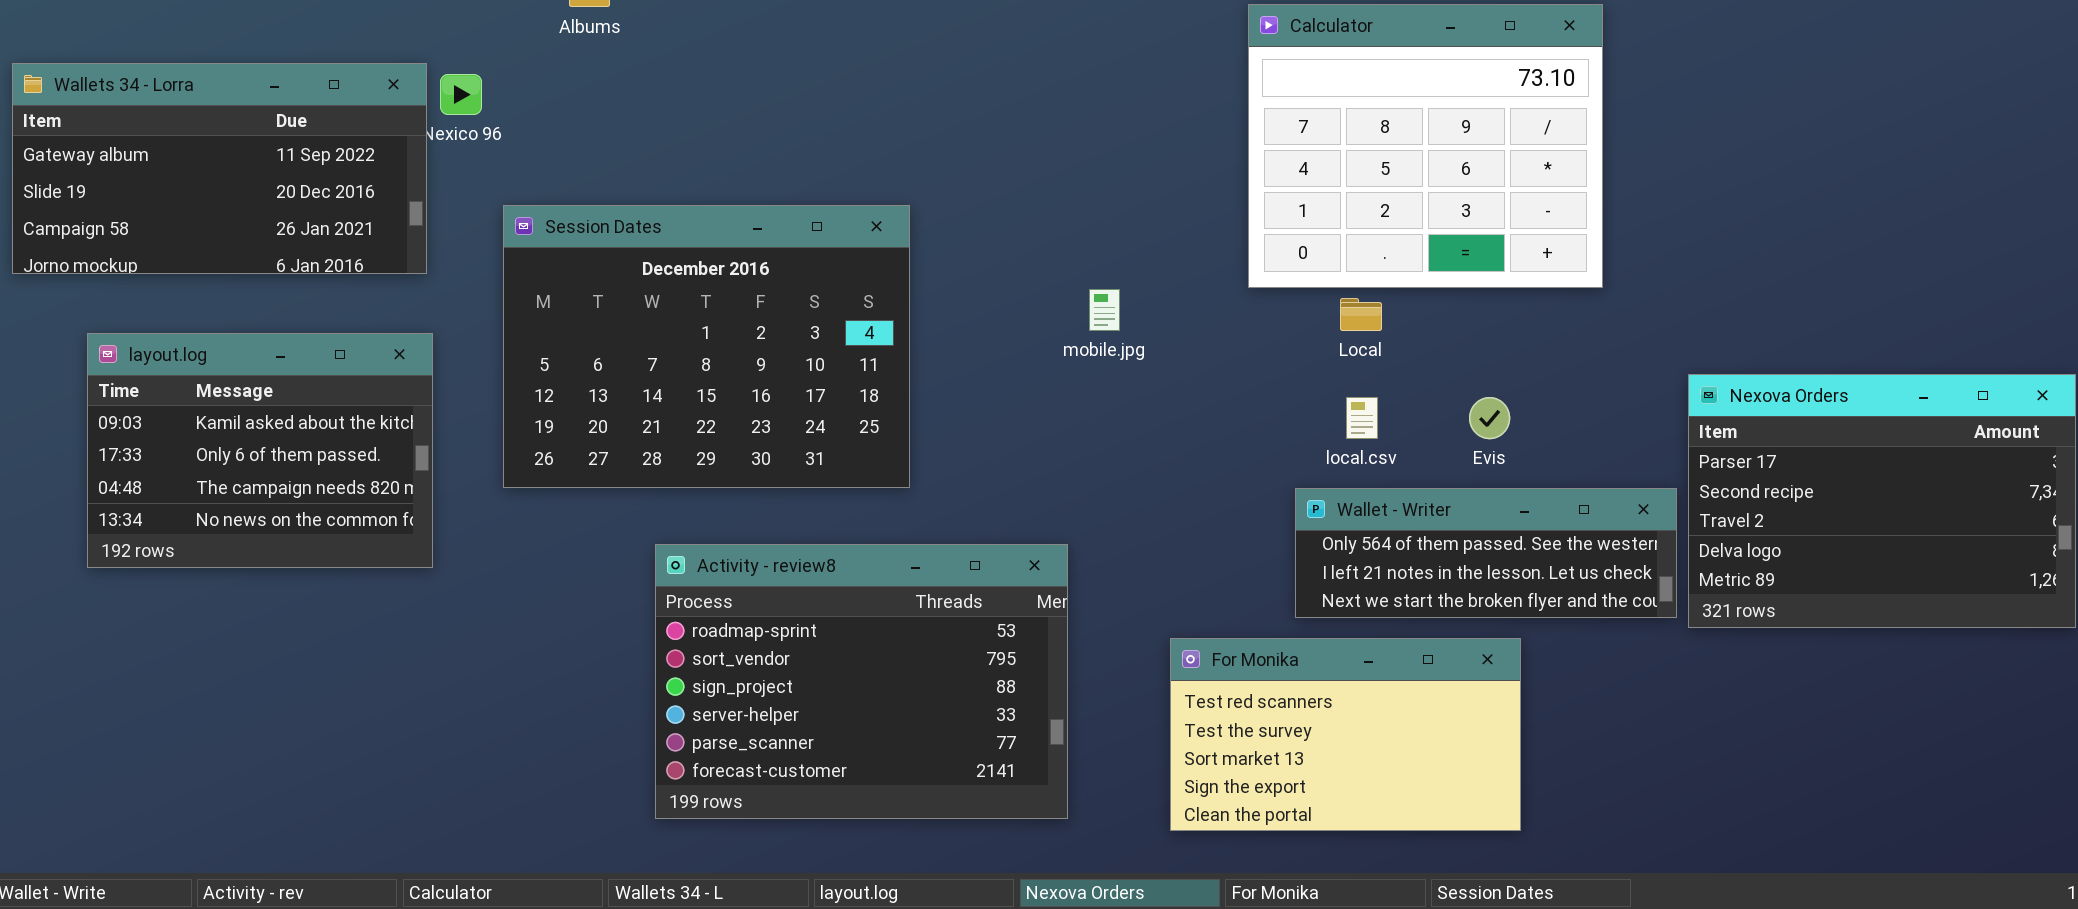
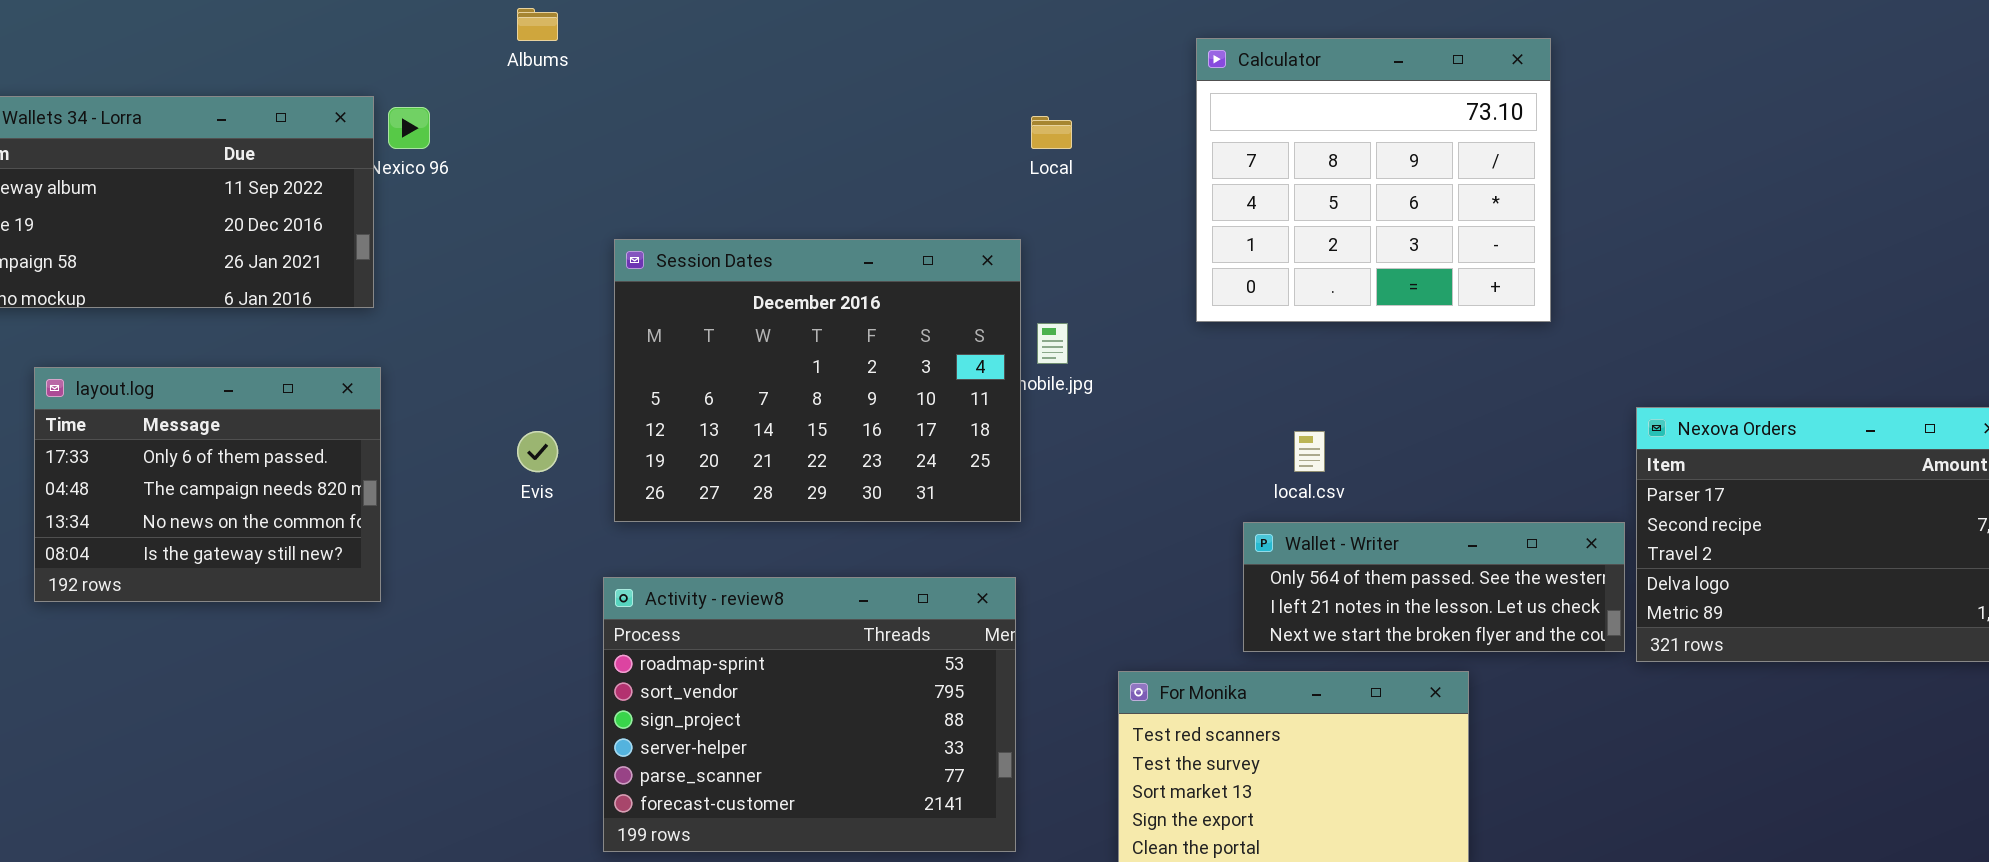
Session Dates: [503,205,910,488] -> [614,239,1021,522], moved
Local: [1340,298,1382,331] -> [1031,116,1072,149], moved
layout.log: [87,333,433,568] -> [34,367,381,602], scrolled down 1 row
Evis: [1469,397,1510,439] -> [517,431,558,472], moved

